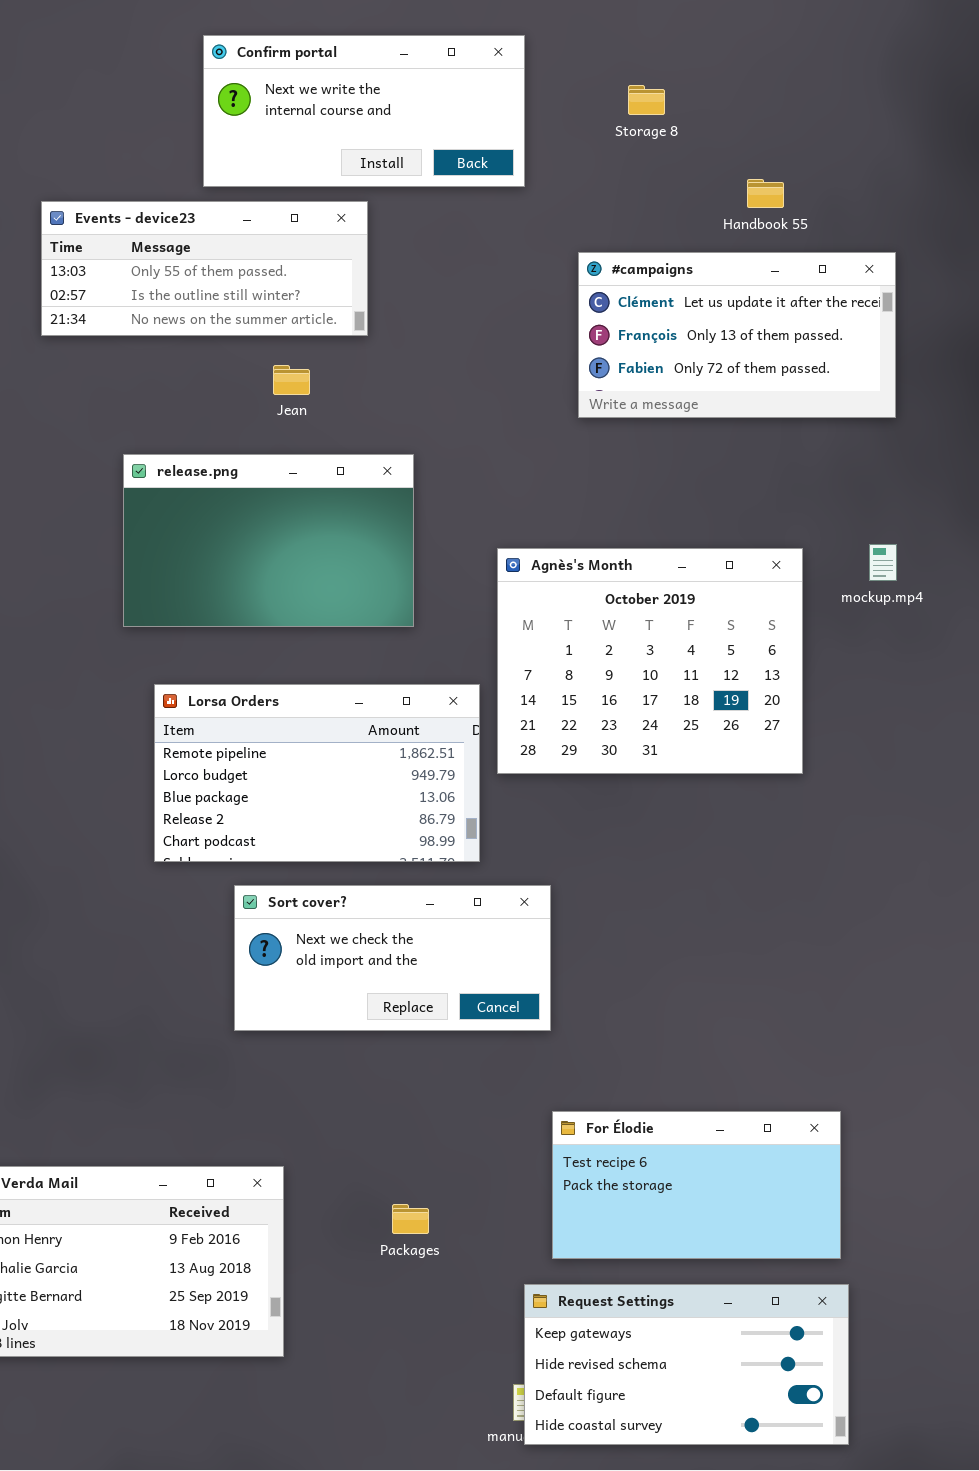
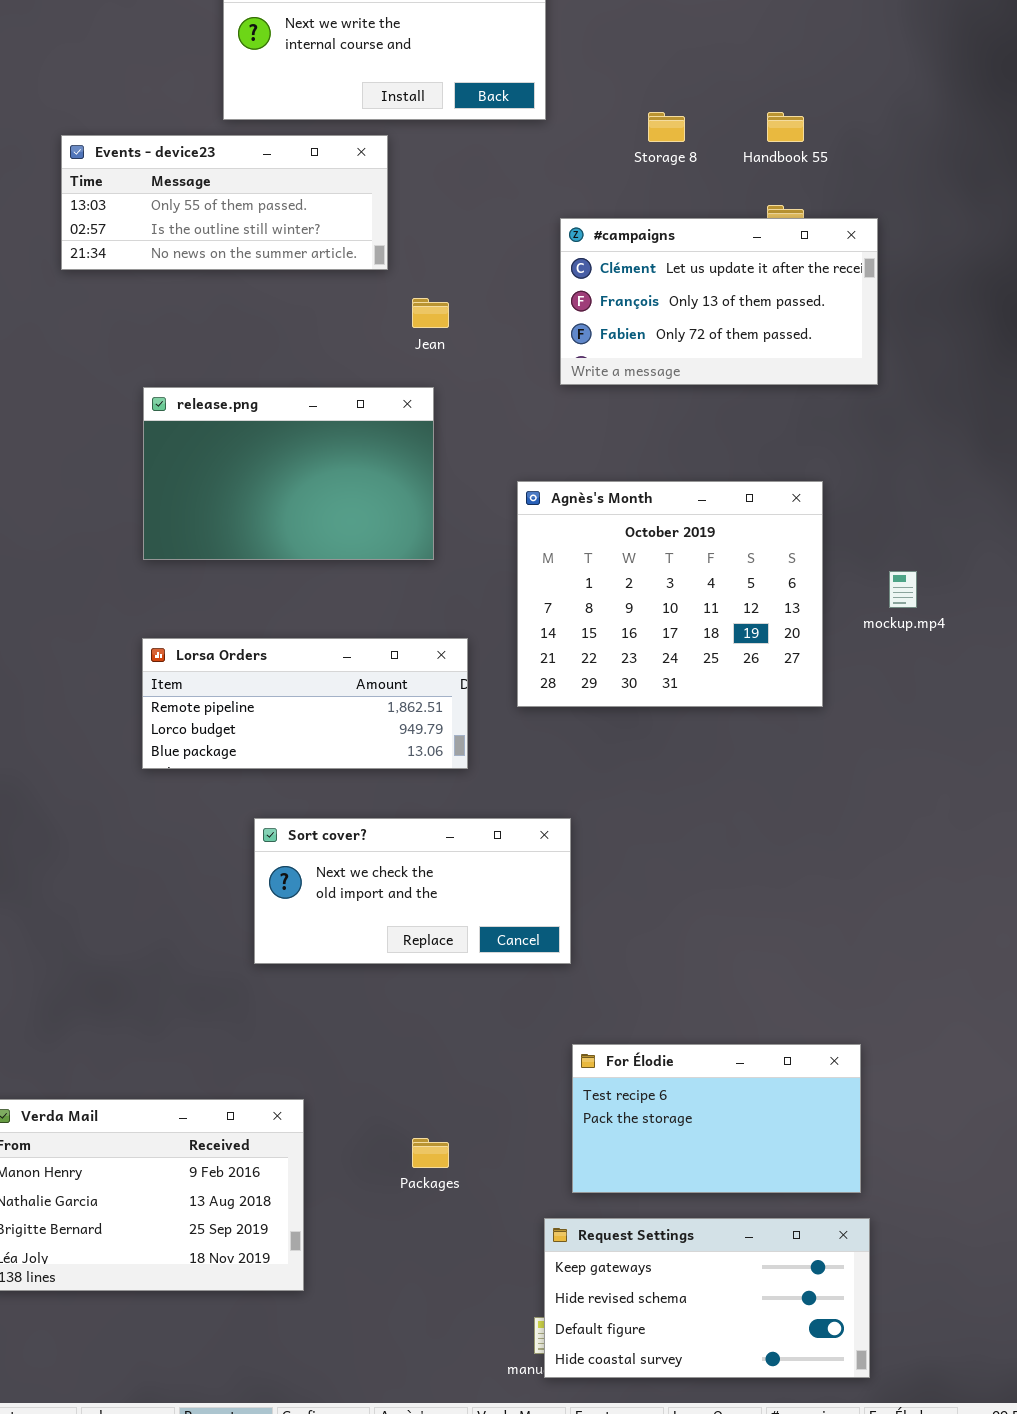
Storage 8: [628,85,665,115] -> [648,112,685,142], moved
#campaigns: [578,252,896,418] -> [560,218,878,385], moved
Jean: [273,365,310,395] -> [412,298,449,328], moved
mockup.mp4: [869,544,897,581] -> [889,571,917,608], moved
Lorsa Orders: [154,684,480,862] -> [142,638,468,769], moved, resized

